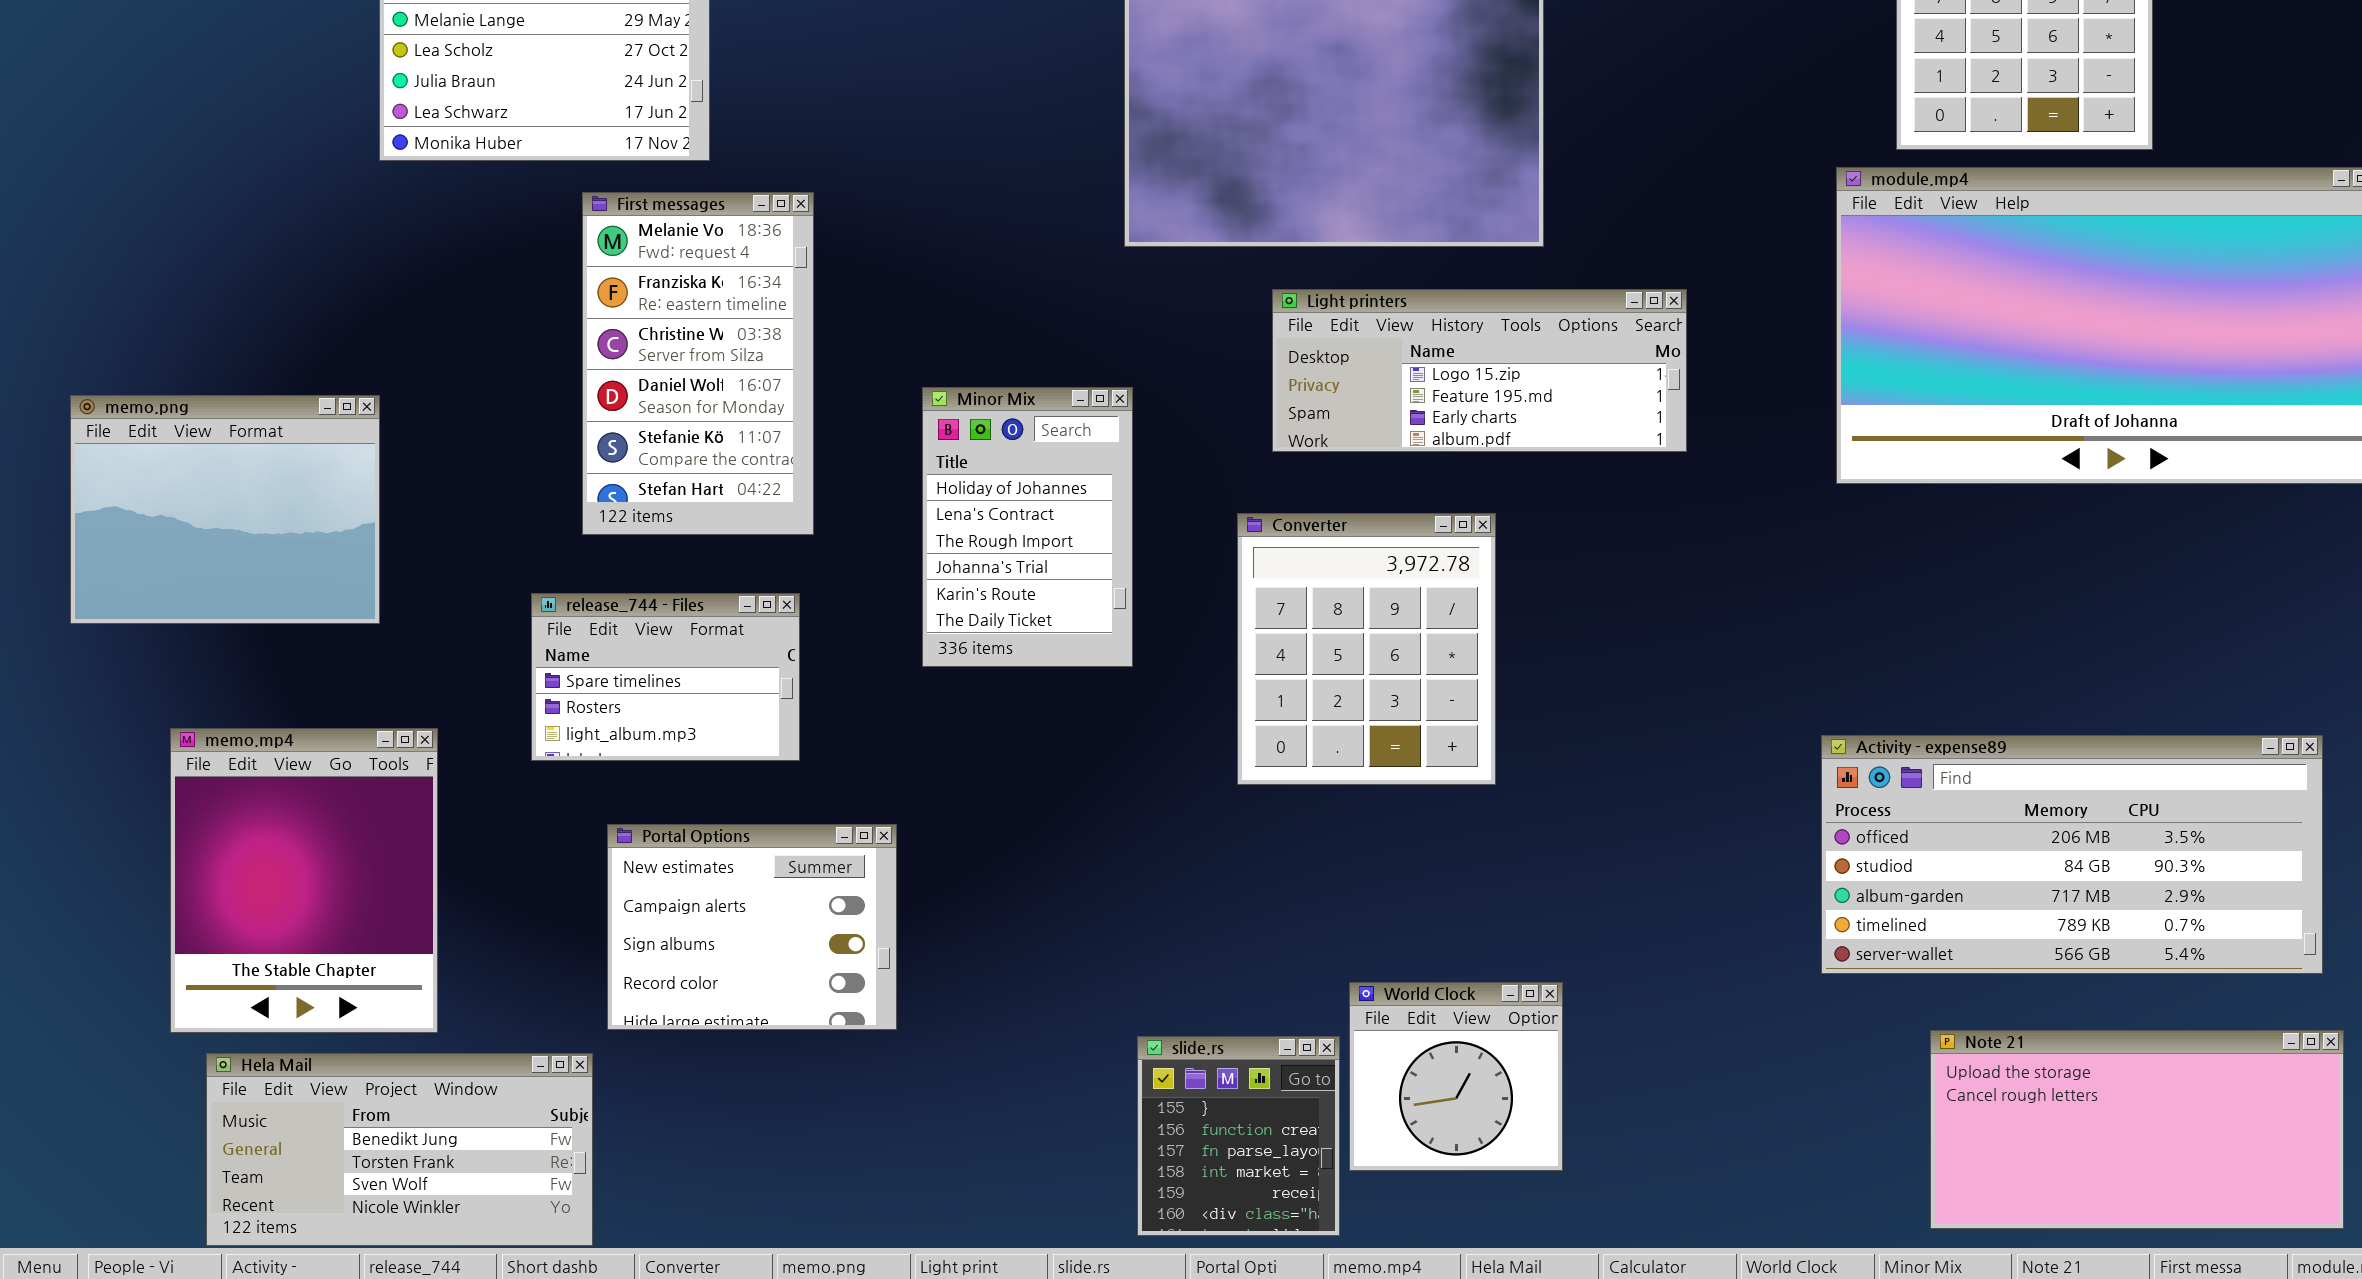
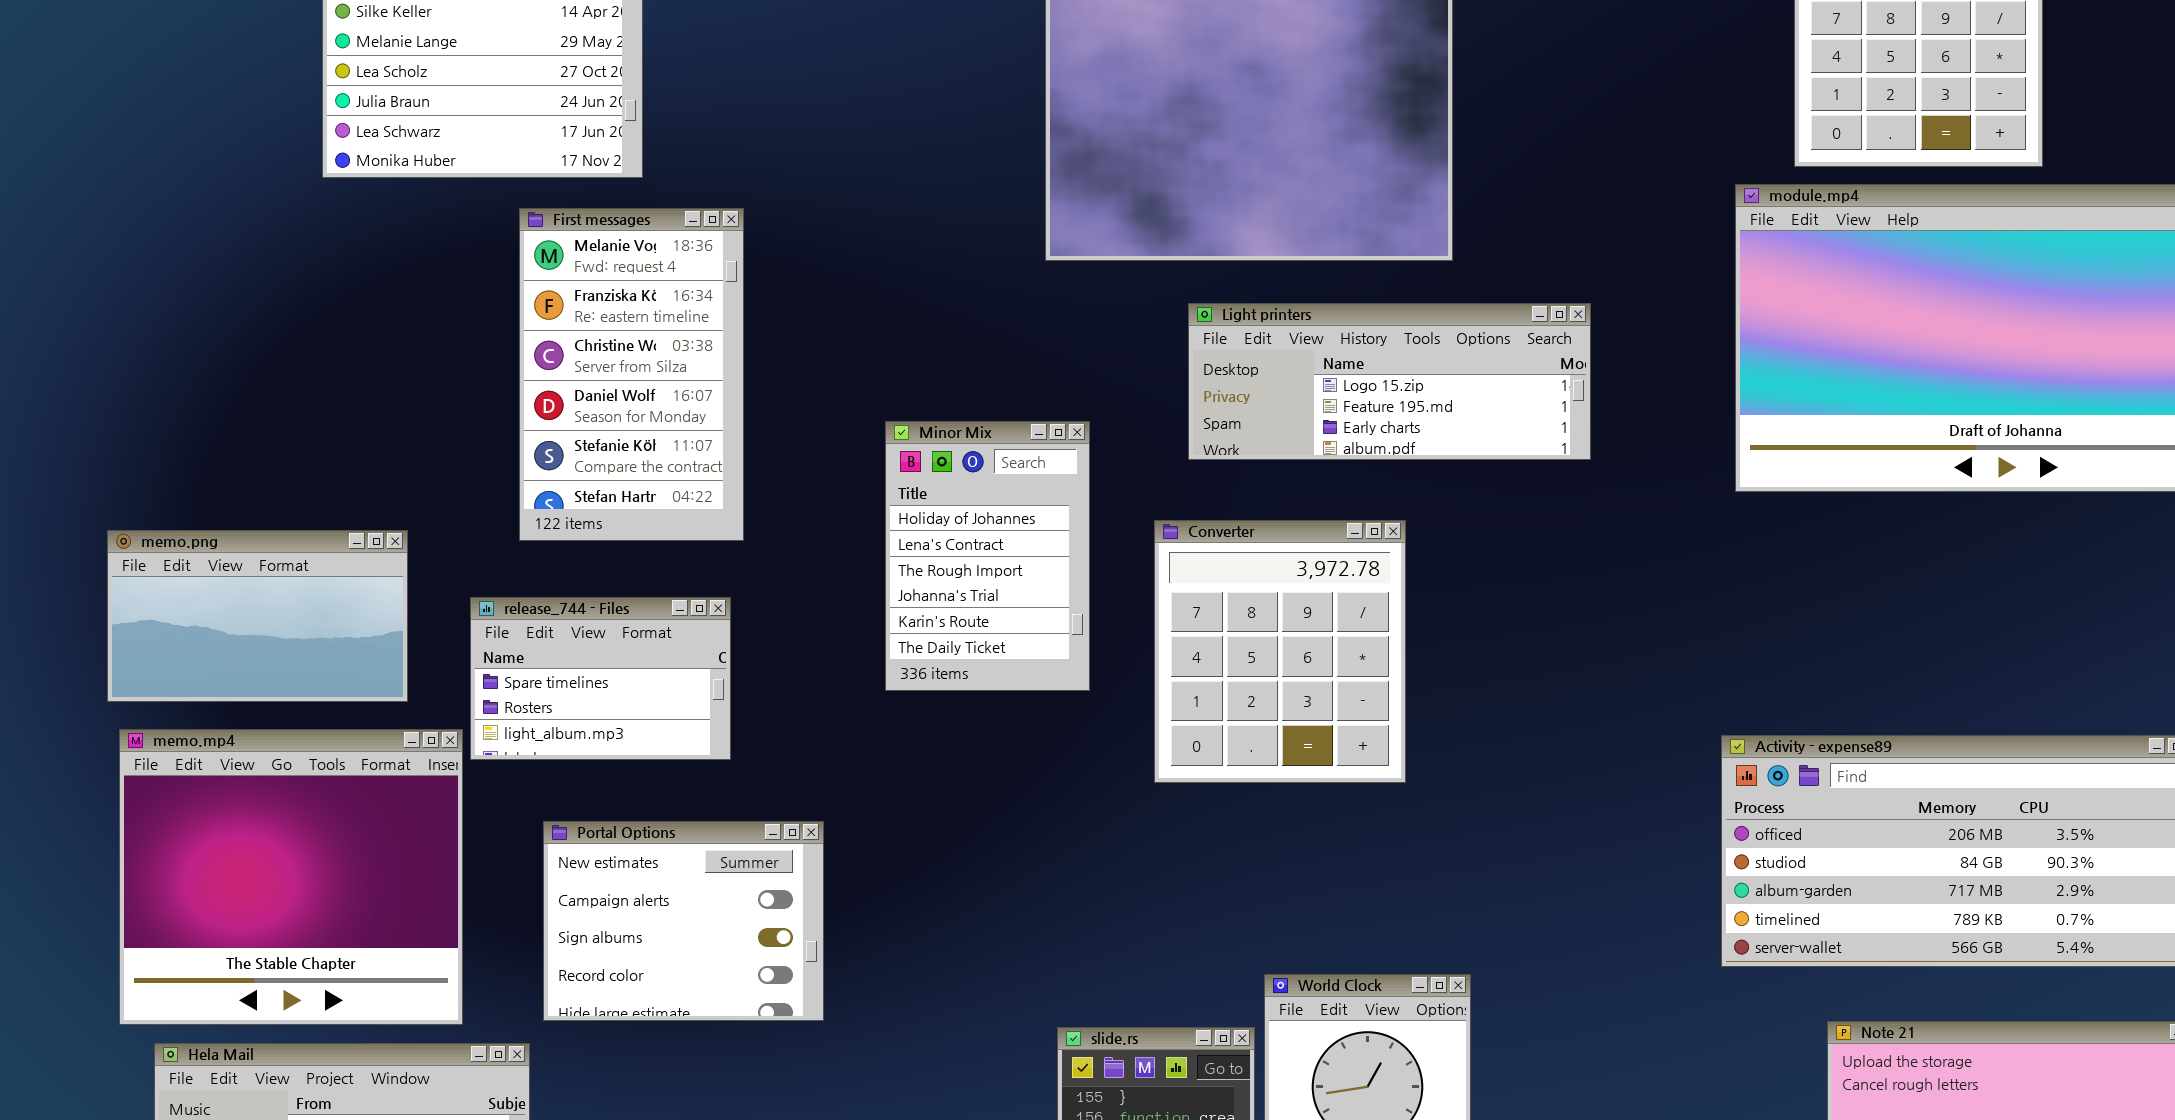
Minor Mix: [922,387,1133,667] -> [885,421,1090,691], moved
memo.png: [70,395,380,624] -> [107,530,408,702], moved, resized
memo.mp4: [170,728,438,1033] -> [119,729,463,1025], resized

